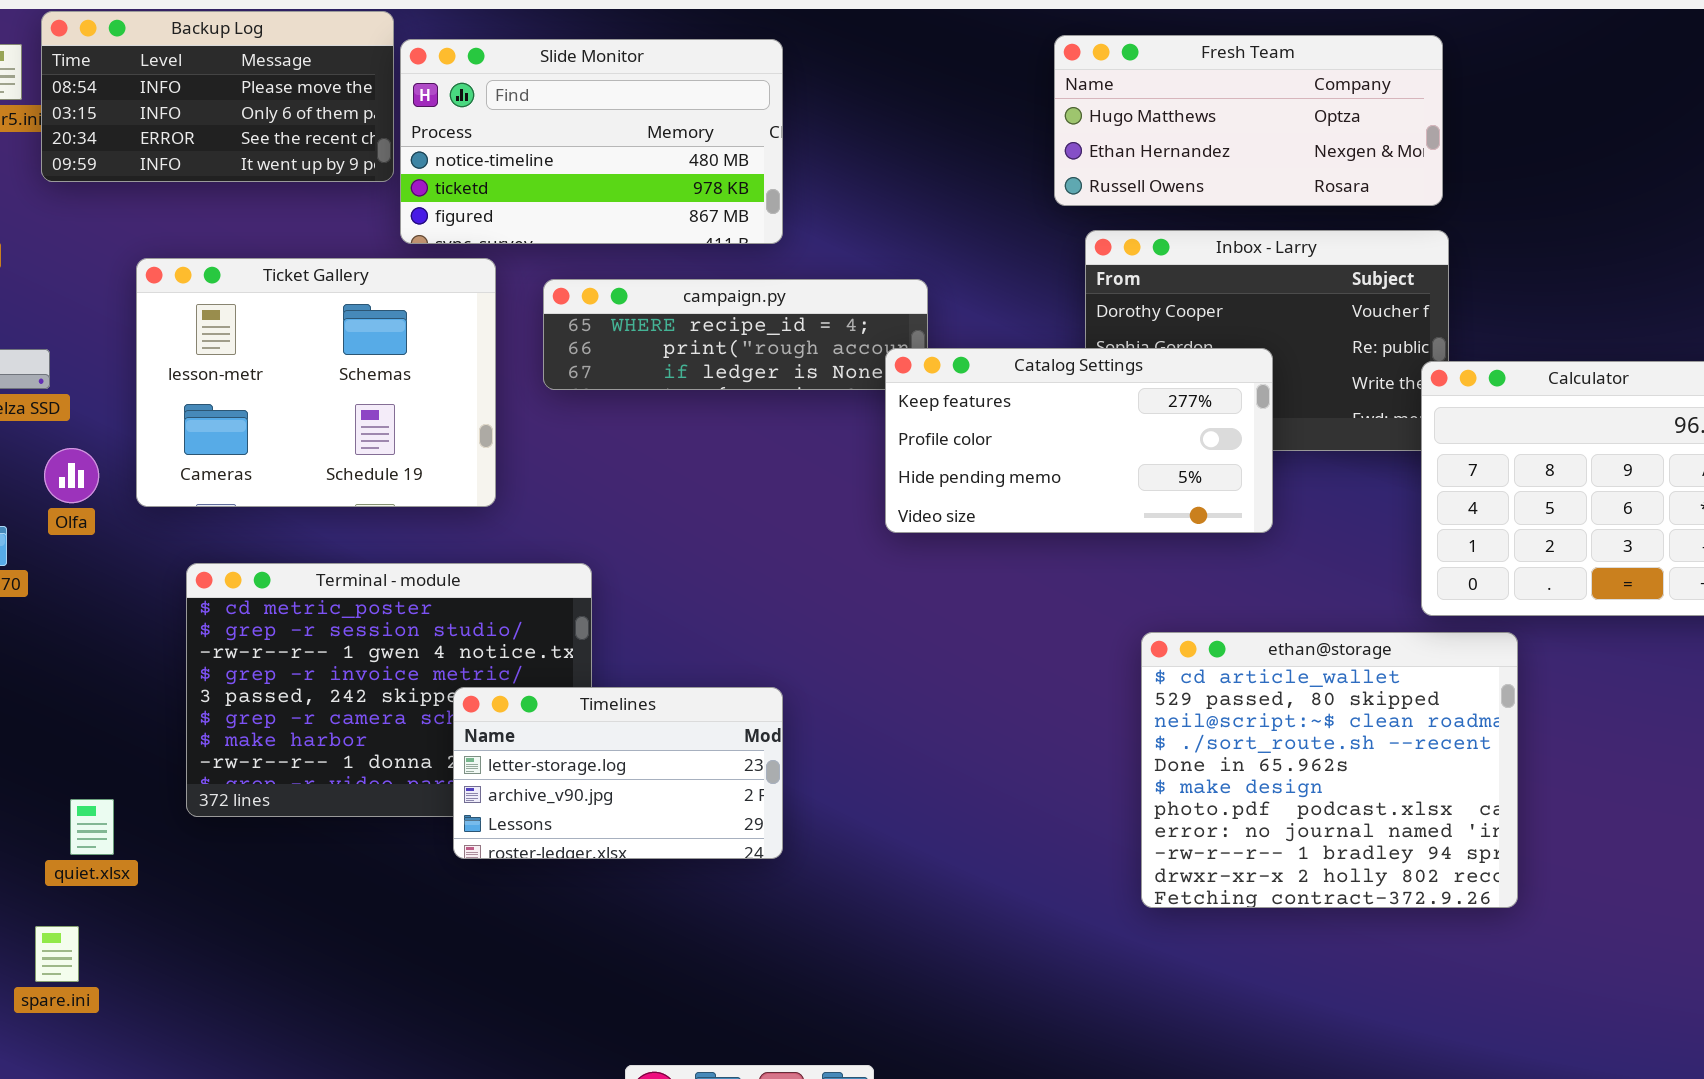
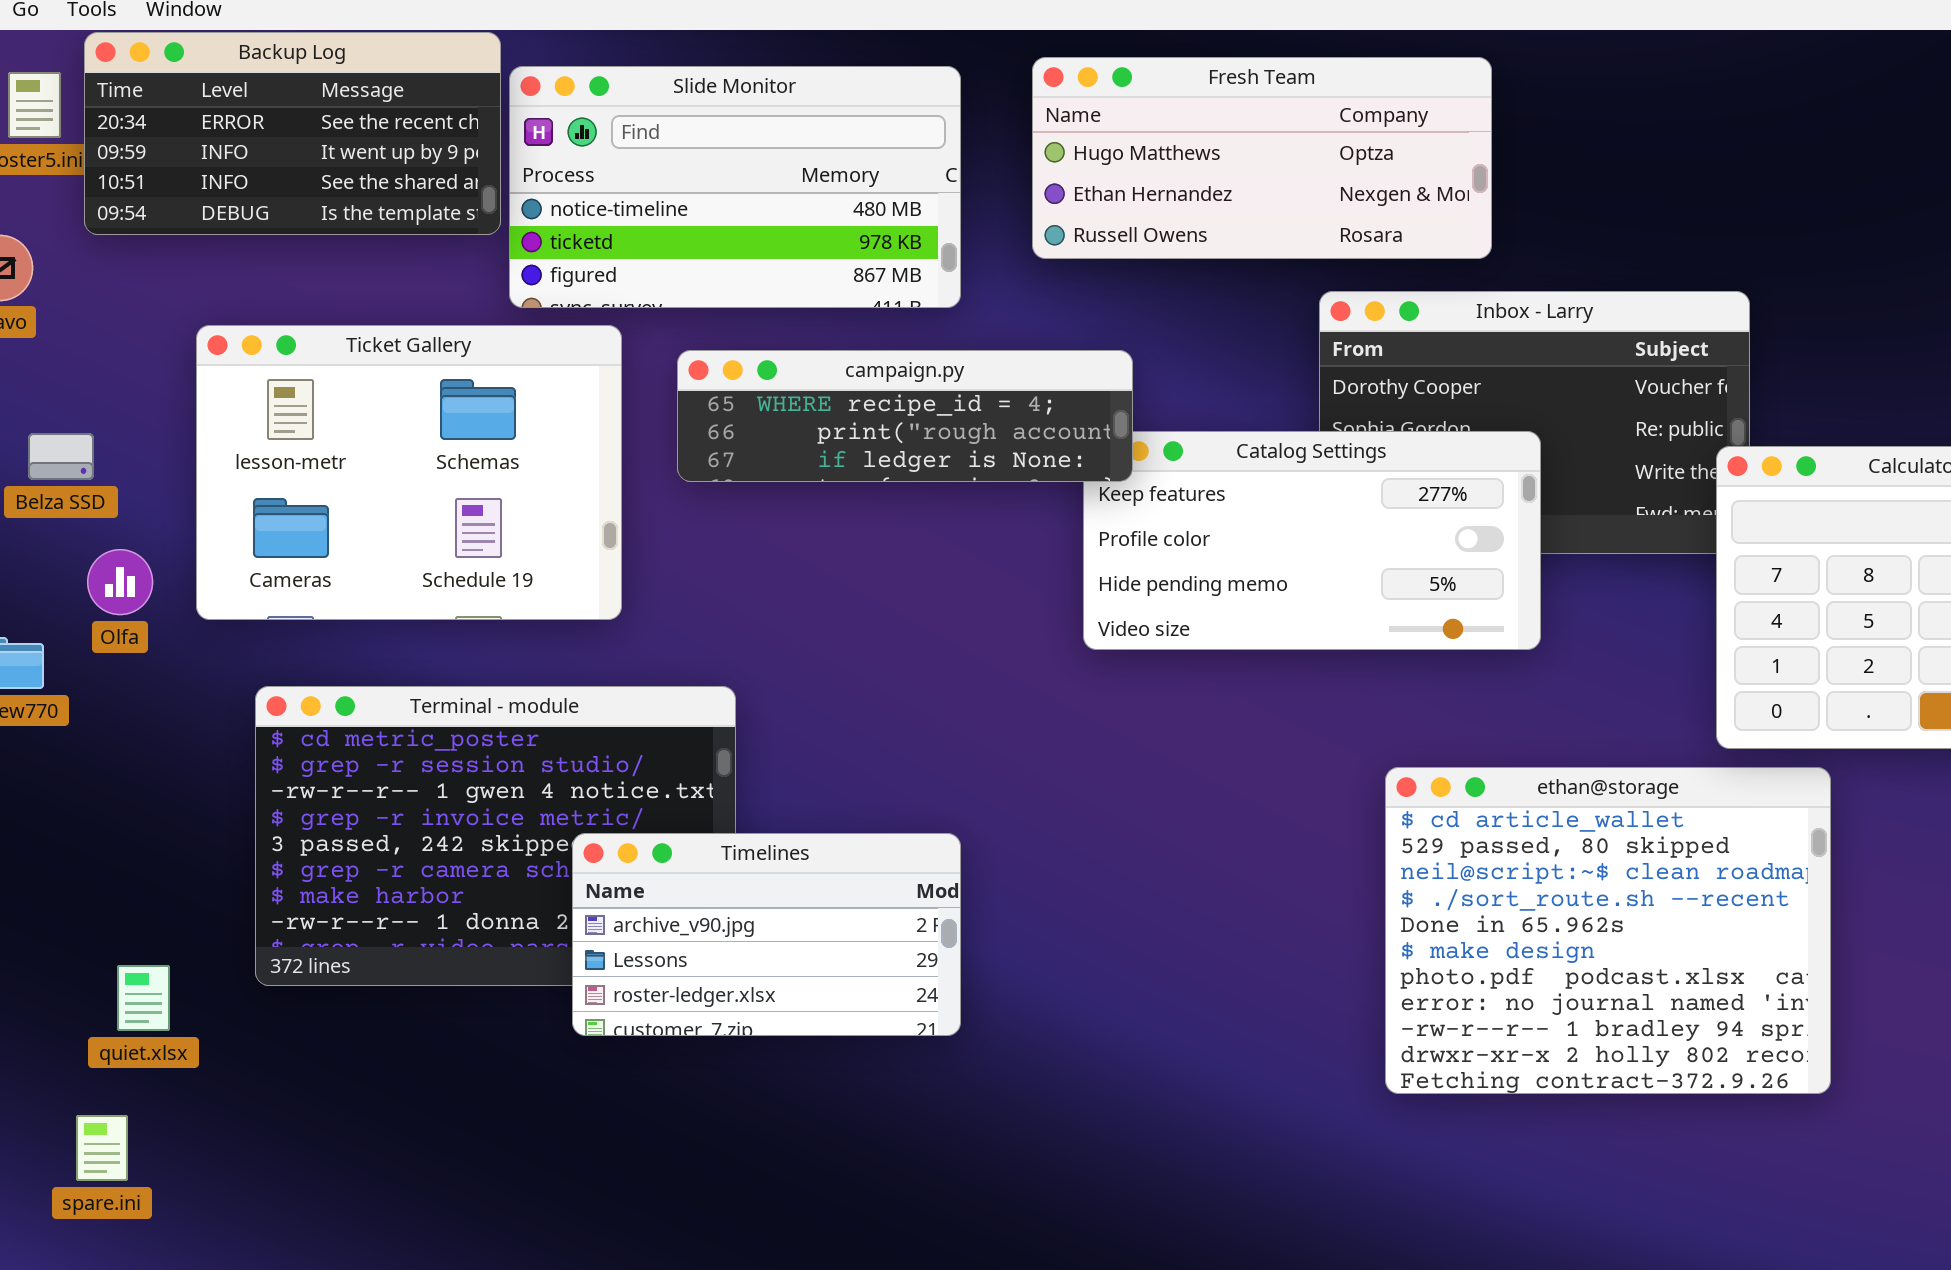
Backup Log: [41,11,394,182] -> [84,32,501,235], scrolled down 2 rows
Fresh Team: [1054,35,1443,206] -> [1032,57,1492,259], moved
campaign.py: [543,279,928,390] -> [677,350,1133,482], raised
Timelines: [453,687,783,859] -> [572,833,961,1036], scrolled down 1 row

